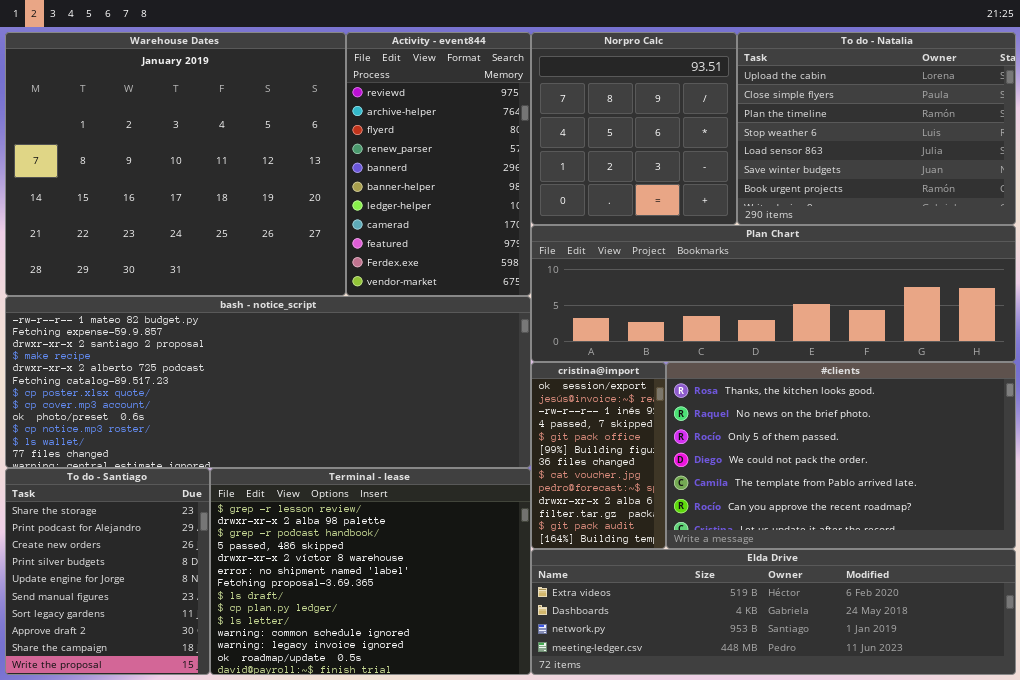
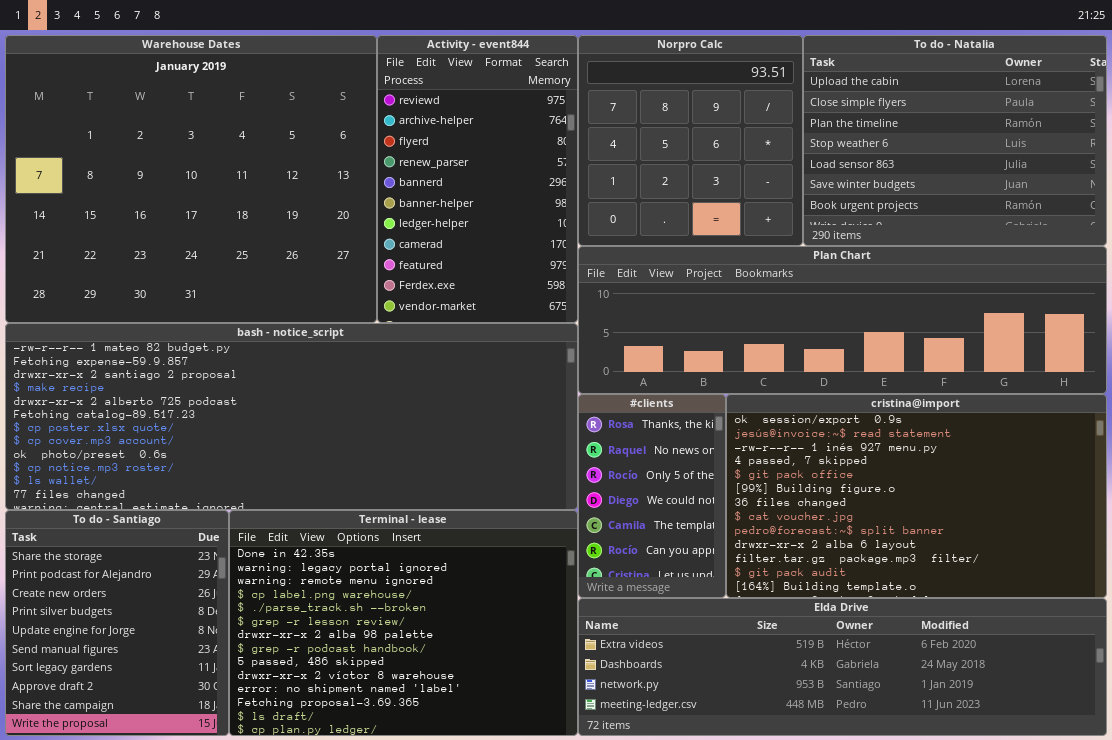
cristina@import: [531,362,666,549] -> [726,394,1107,598], moved, resized
#clients: [666,362,1016,549] -> [578,394,726,598], moved, resized
Terminal - lease: [210,468,531,675] -> [229,510,578,736], scrolled up 5 rows

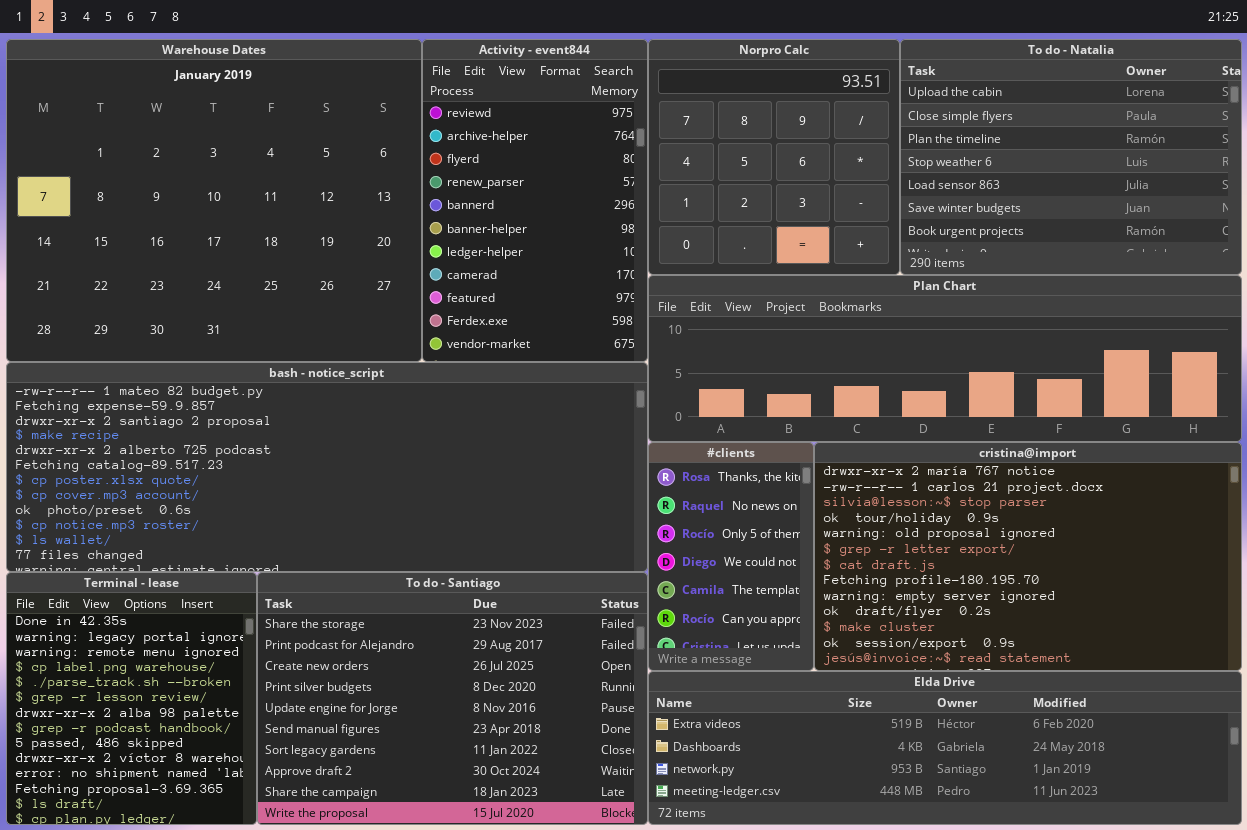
cristina@import: [726,394,1107,598] -> [814,442,1242,671], scrolled up 11 rows
To do - Santiago: [5,510,229,736] -> [257,572,648,825], moved, resized
Terminal - lease: [229,510,578,736] -> [6,572,257,825], moved, resized

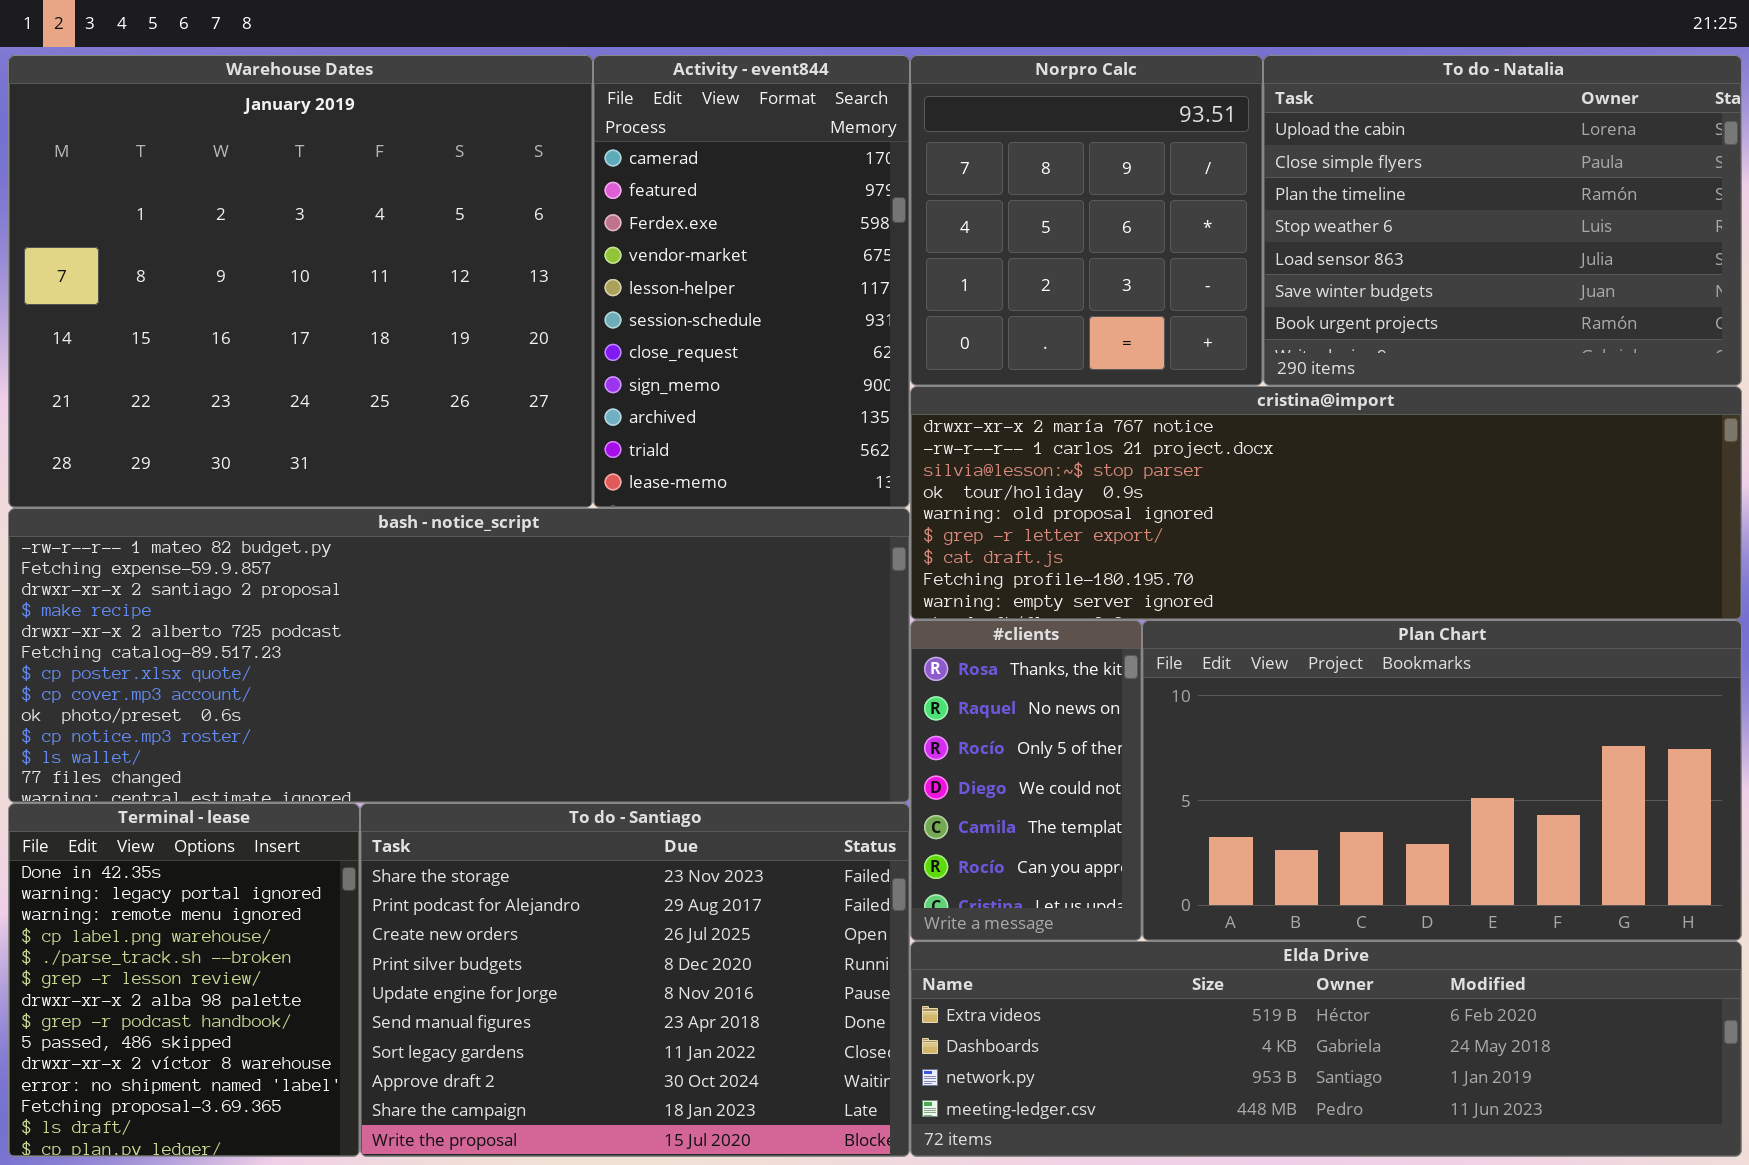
Activity - event844: [422,39,648,362] -> [593,55,910,508], scrolled down 7 rows
Plan Chart: [648,275,1242,442] -> [1142,620,1742,941], moved, resized
cristina@import: [814,442,1242,671] -> [910,386,1742,620], moved, resized

